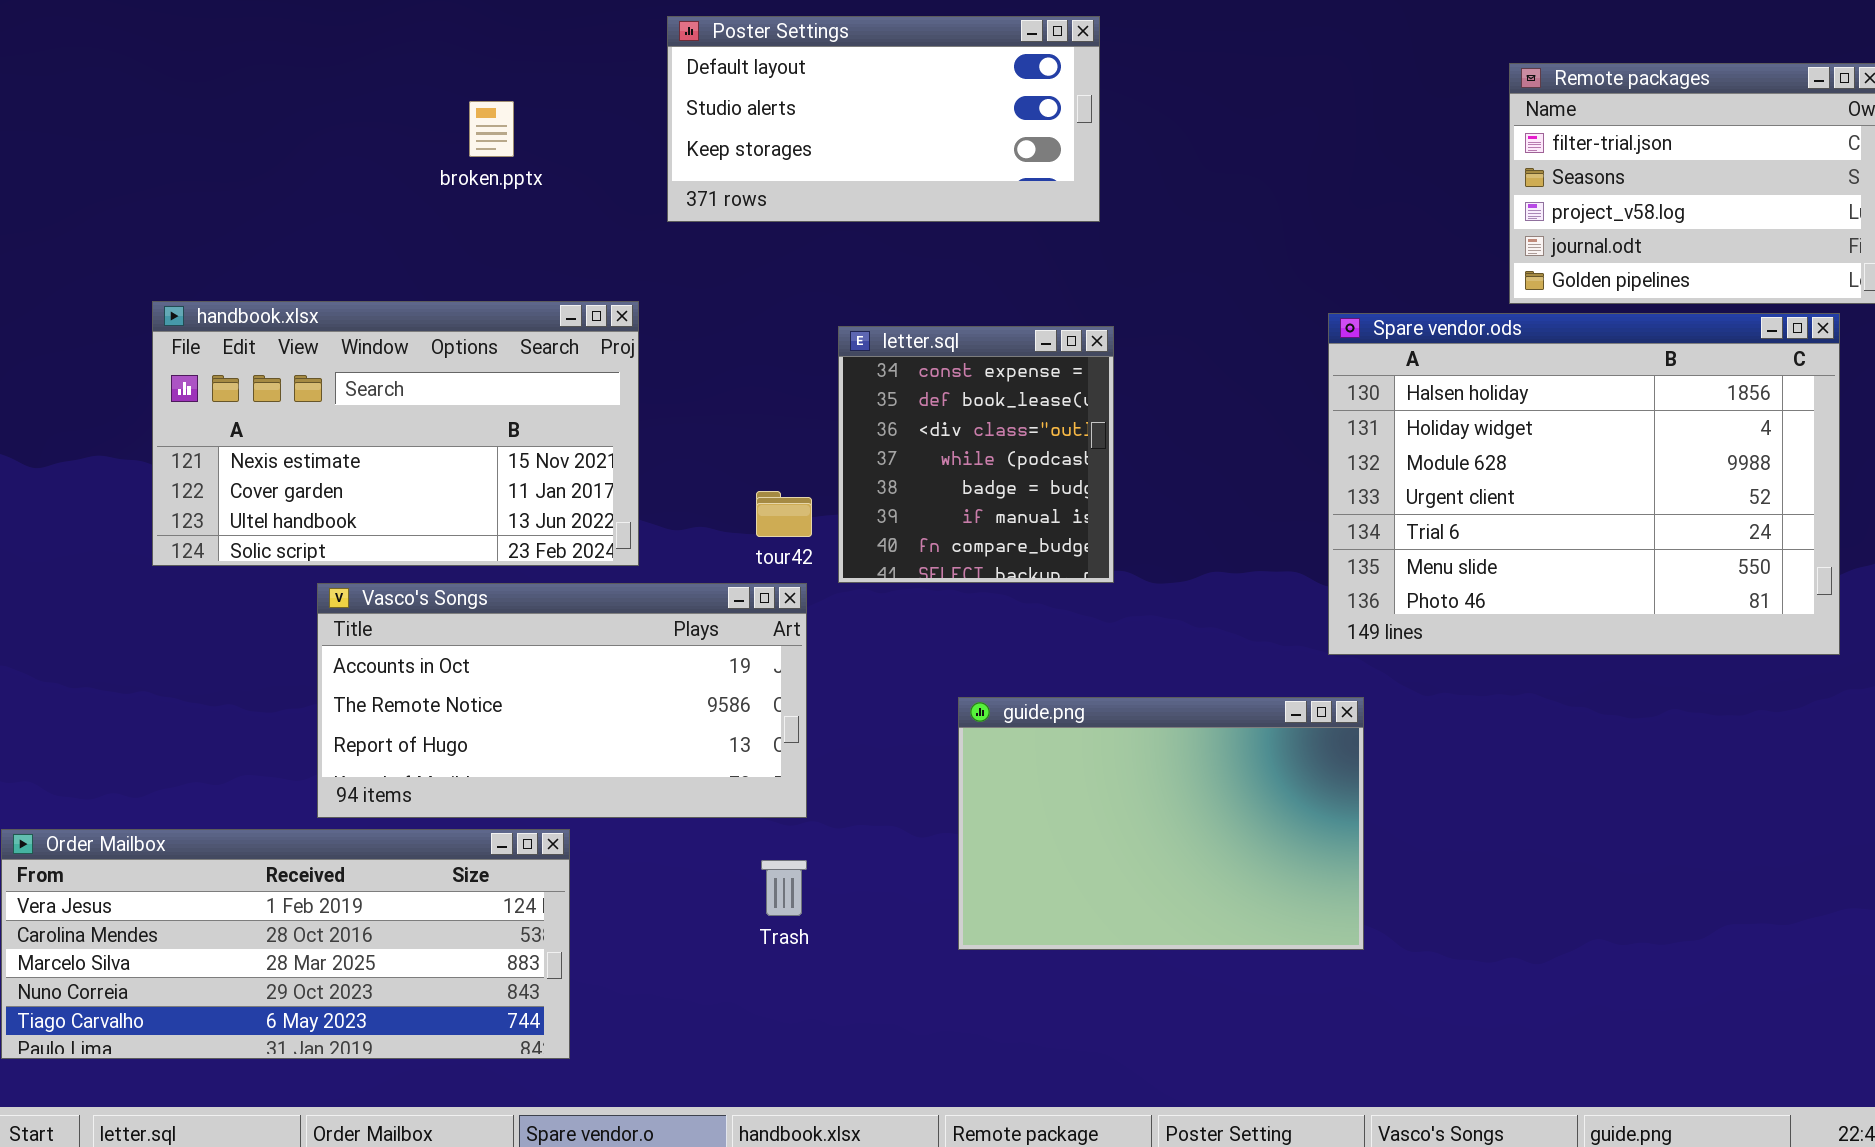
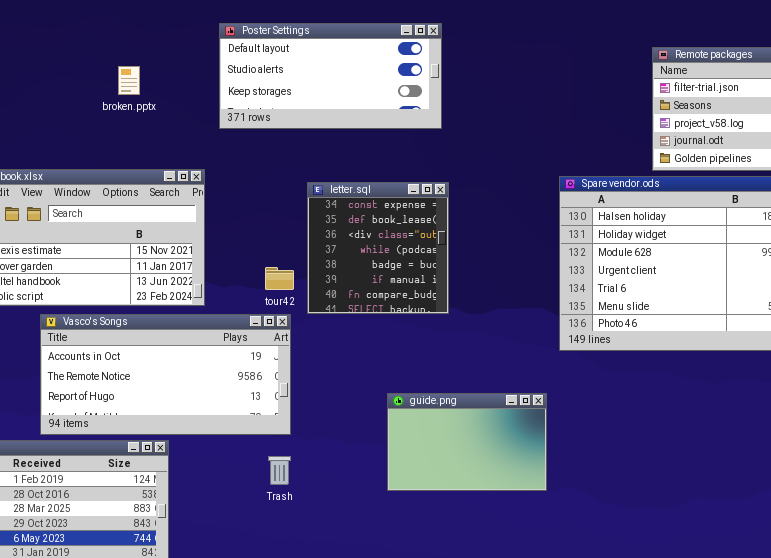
guide.png: [958,697,1364,950] -> [387,393,547,491], moved, resized

